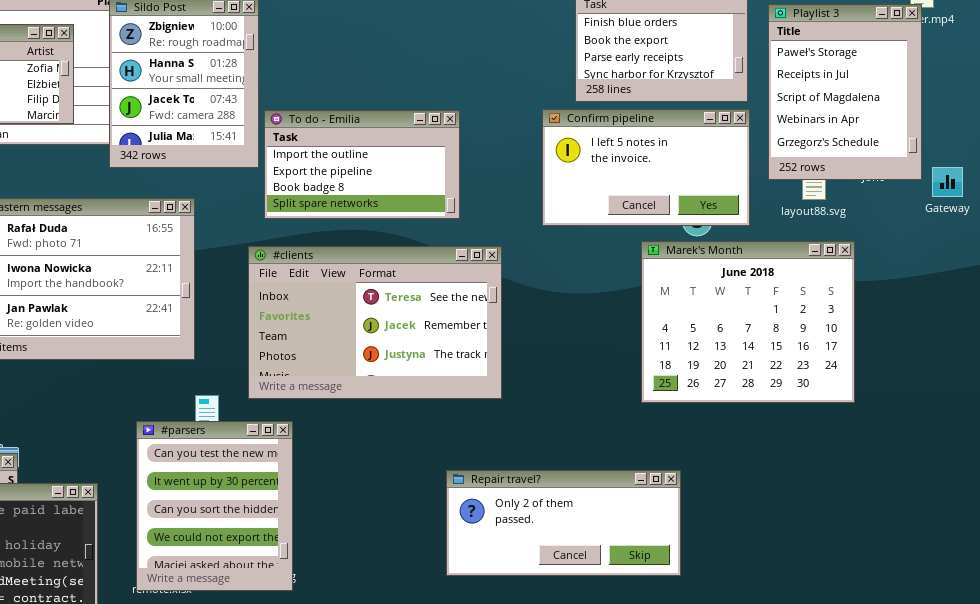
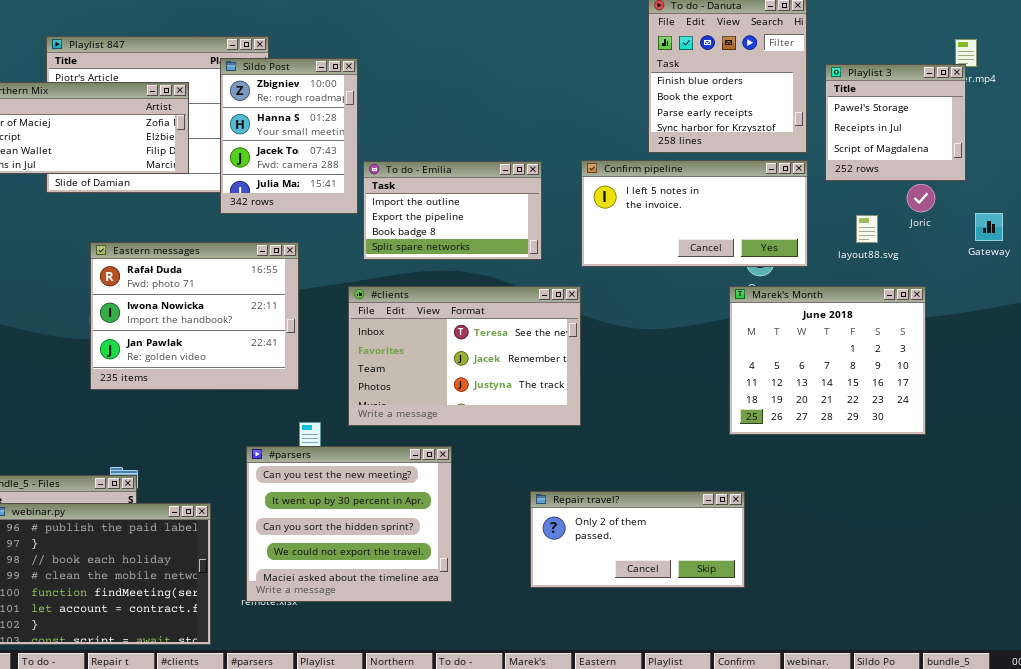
Playlist 3: [768,4,922,180] -> [825,64,966,181], resized
Confirm pipeline: [542,109,750,226] -> [581,160,808,267], resized
Marek's Month: [641,241,855,403] -> [729,286,926,435], moved
#parsers: [136,421,293,591] -> [246,446,452,602], resized

